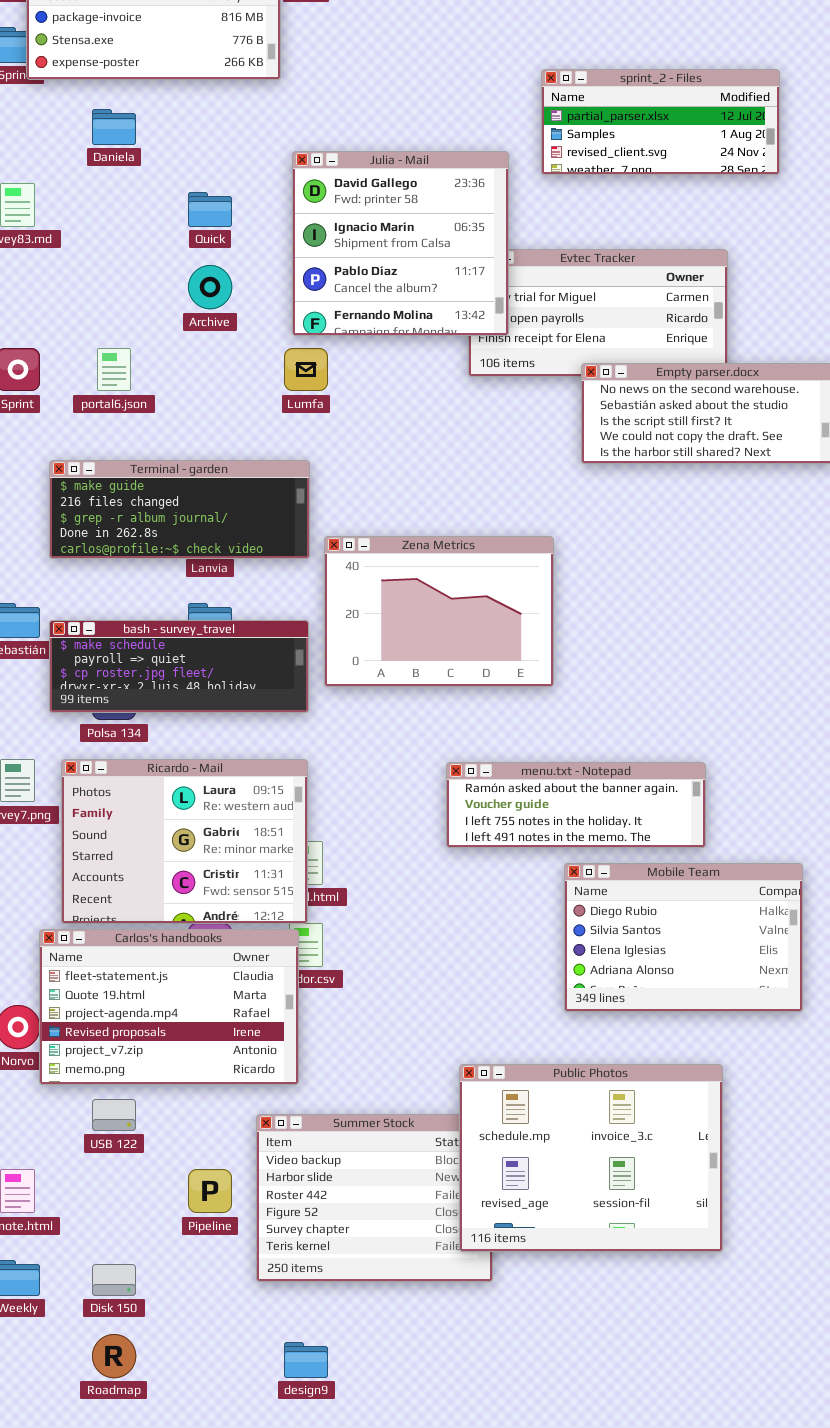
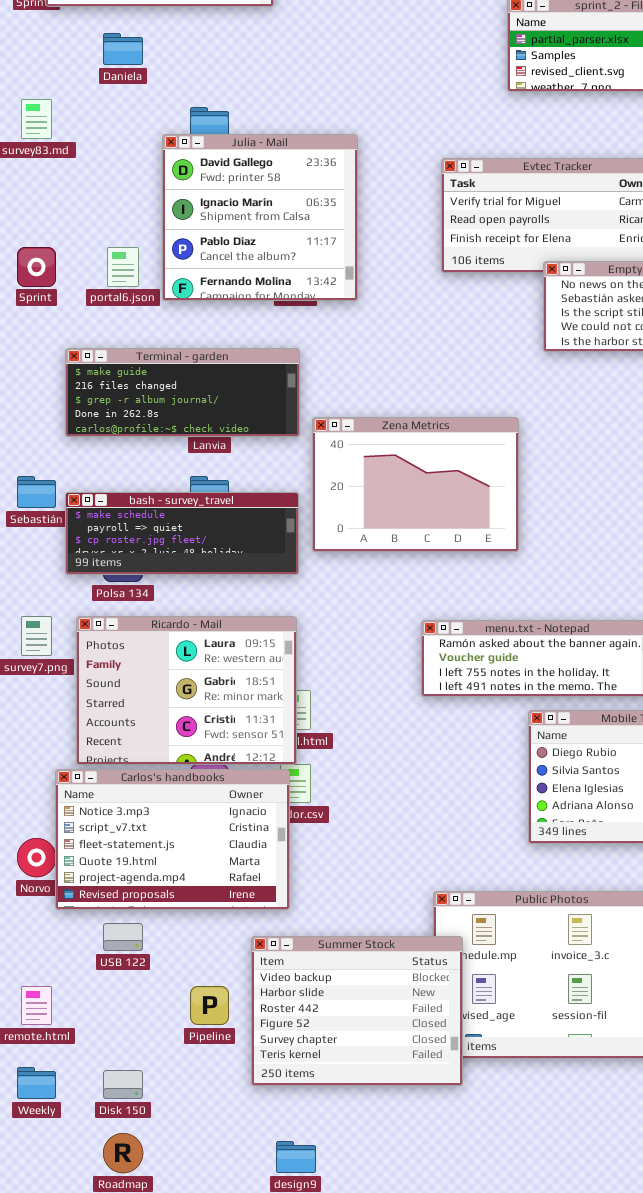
Julia - Mail: [292,151,509,336] -> [162,134,358,301], moved
Carlos's handbooks: [39,929,299,1085] -> [55,769,290,910], scrolled up 2 rows
Summer Stock: [256,1114,493,1282] -> [251,936,463,1086], raised

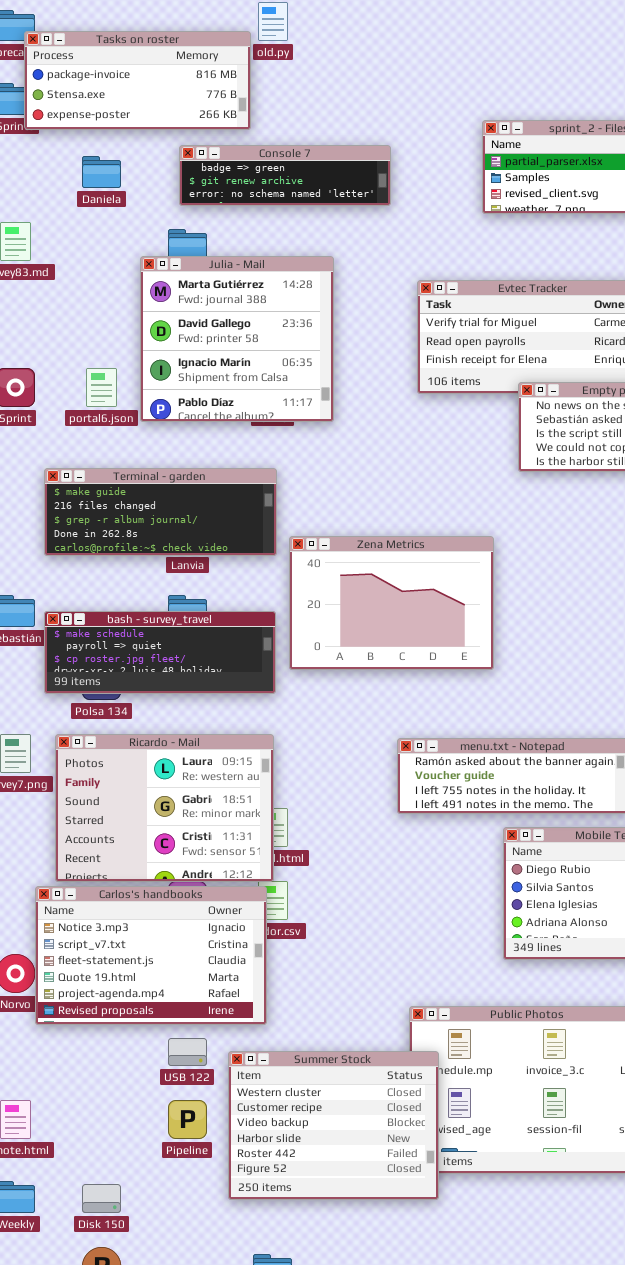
Console 7: none -> [179,145,391,206], opened
Julia - Mail: [162,134,358,301] -> [140,256,334,422], scrolled up 1 row
USB 122: [103,923,143,951] -> [168,1038,207,1066], moved
Summer Stock: [251,936,463,1086] -> [228,1051,439,1200], scrolled up 2 rows

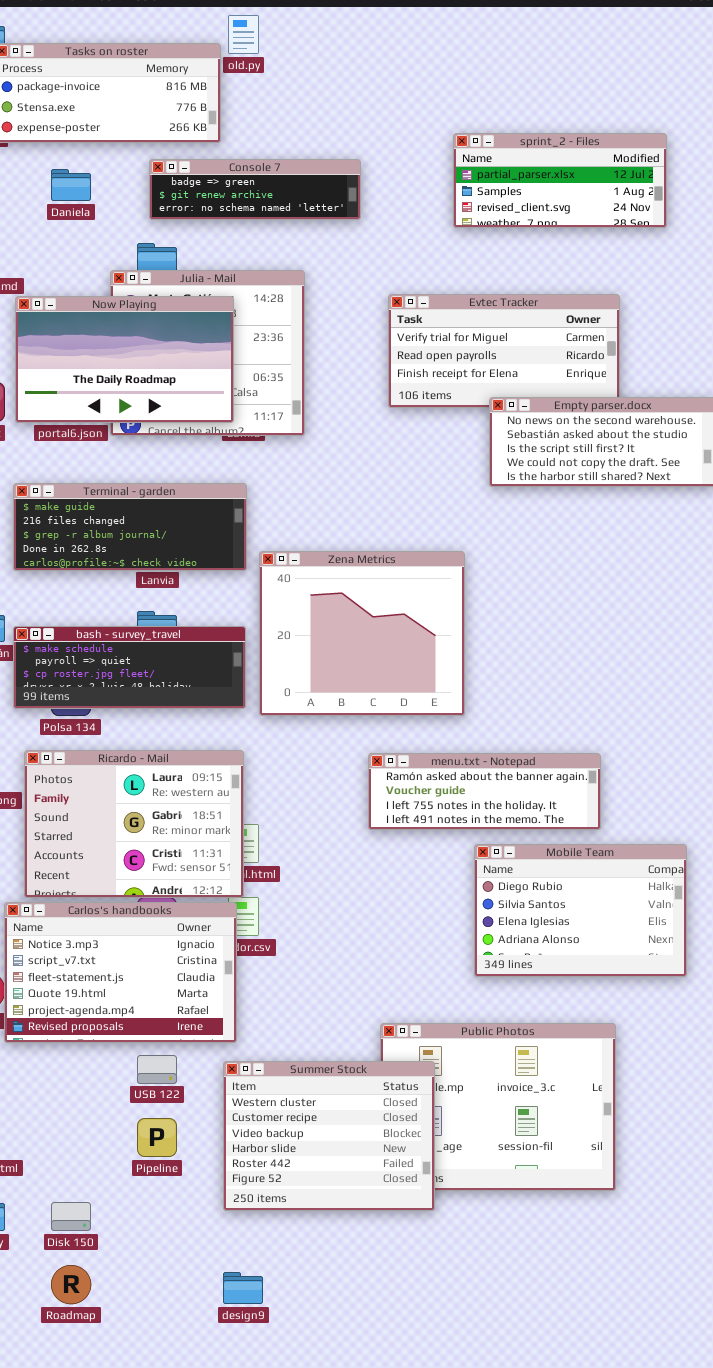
Now Playing: none -> [15,296,234,423], opened
Zena Metrics: [289,536,494,670] -> [259,551,465,716], resized
Summer Stock: [228,1051,439,1200] -> [223,1061,435,1211], moved

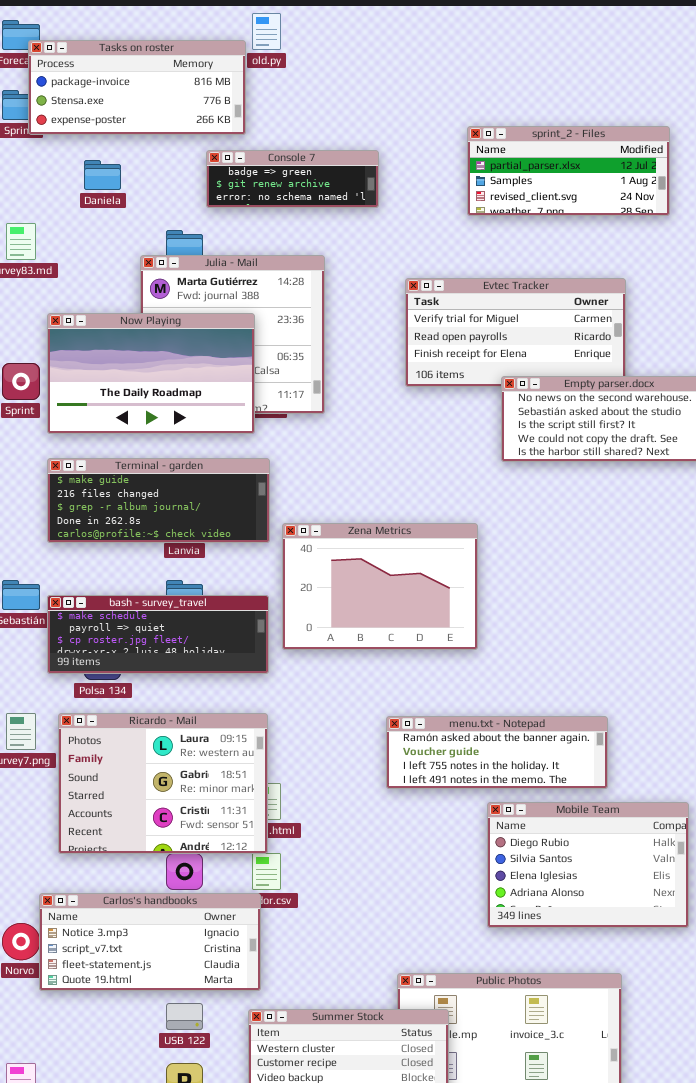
Console 7: [149,159,361,220] -> [206,150,379,208], resized
Now Playing: [15,296,234,423] -> [47,313,255,434], moved
Zena Metrics: [259,551,465,716] -> [282,523,478,650], resized
Carlos's handbooks: [4,902,237,1043] -> [39,893,261,991], resized

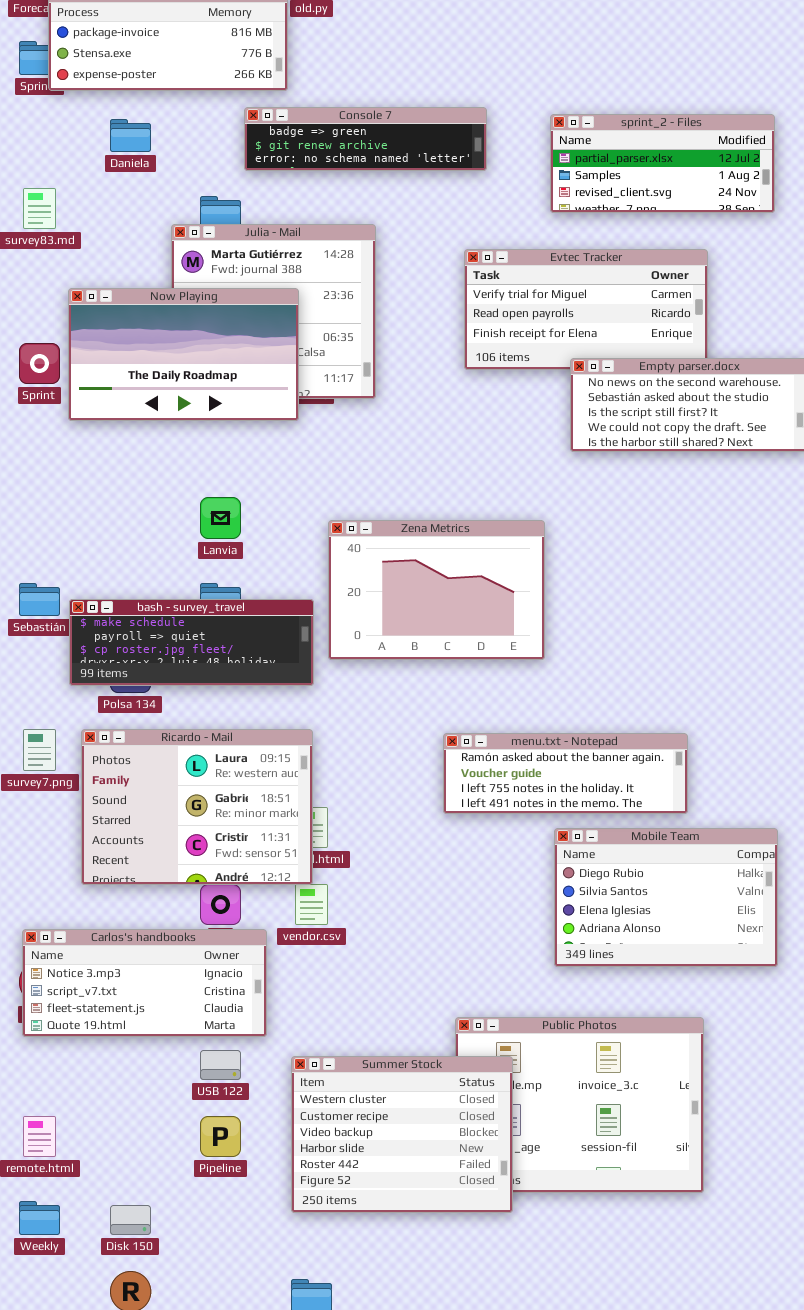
sprint_2 - Files: [467,126,670,216] -> [550,114,775,213], moved
Console 7: [206,150,379,208] -> [244,107,487,171], resized
Terminal - garden: [47,458,270,543] -> none, closed
Carlos's handbooks: [39,893,261,991] -> [22,929,267,1037], moved

